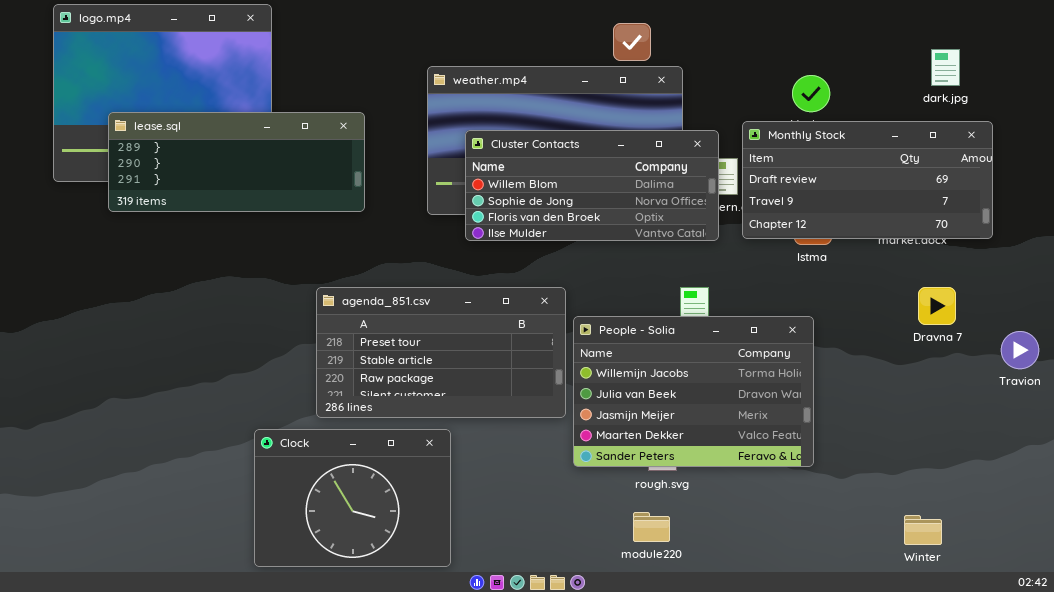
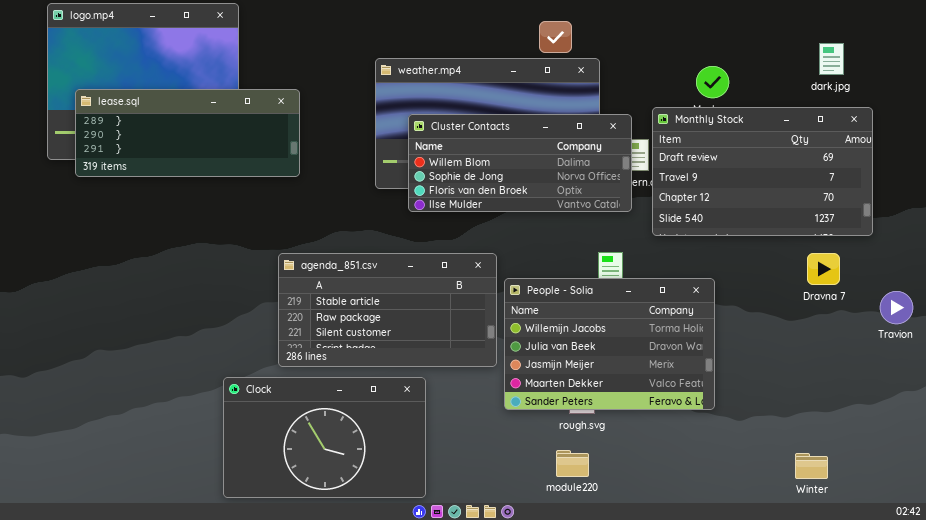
lease.sql: [108,112,365,212] -> [75,89,300,177], moved
Monthly Stock: [742,121,993,239] -> [652,107,873,236], resized
agenda_851.csv: [316,287,566,418] -> [278,253,497,367], scrolled down 1 row
Clock: [254,429,451,567] -> [223,377,426,498], resized

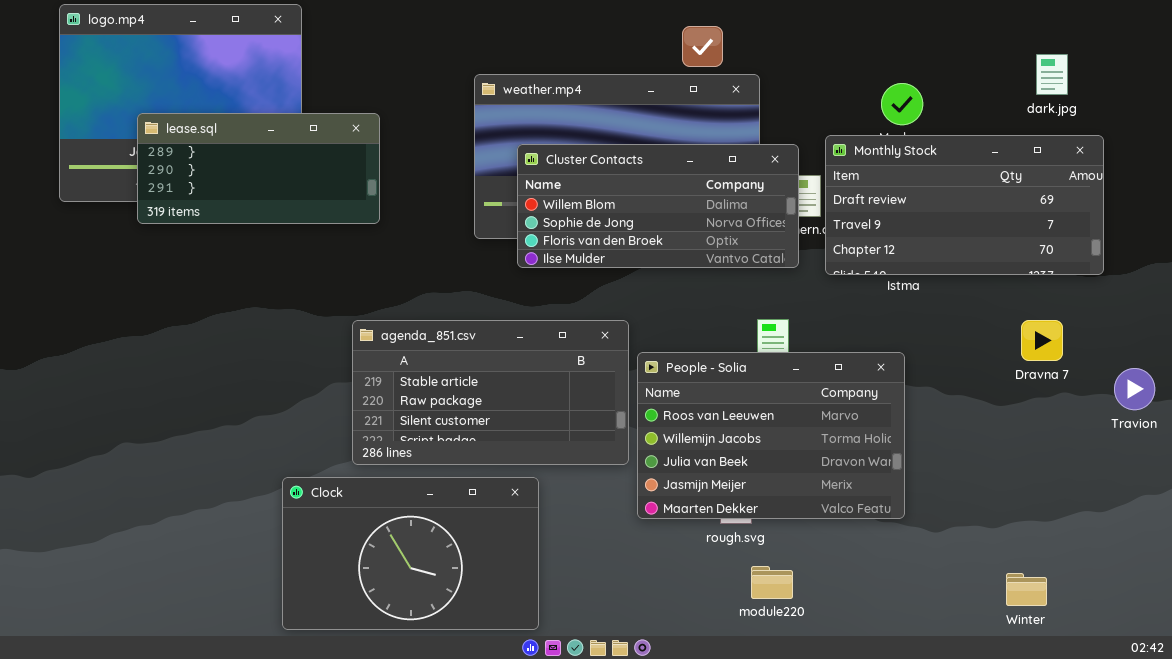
lease.sql: [75,89,300,177] -> [137,113,380,224], resized
Monthly Stock: [652,107,873,236] -> [825,135,1104,275], resized
People - Solia: [504,278,715,410] -> [637,352,905,519], scrolled up 1 row
module220: [556,450,589,477] -> [751,566,793,599], moved

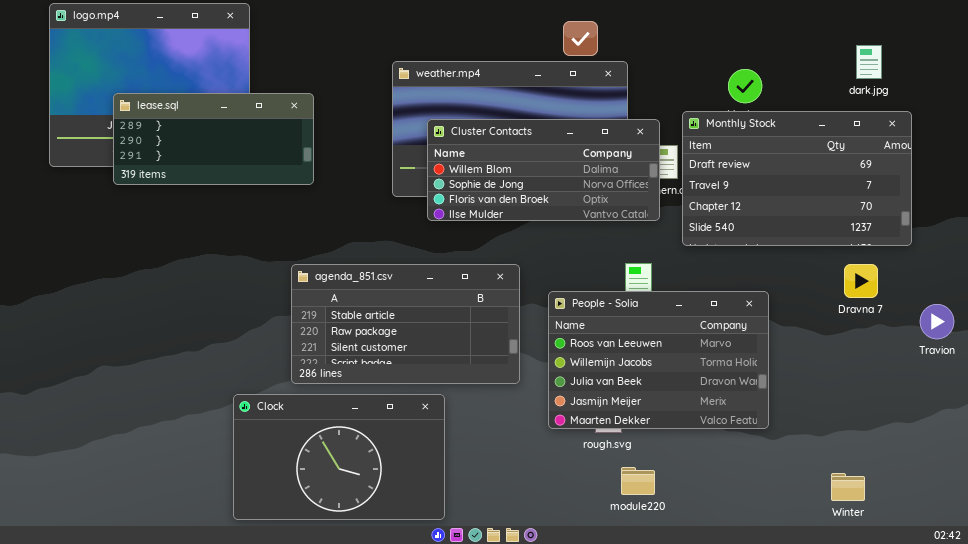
Monthly Stock: [825,135,1104,275] -> [682,111,912,246], resized
People - Solia: [637,352,905,519] -> [548,291,769,429], moved

